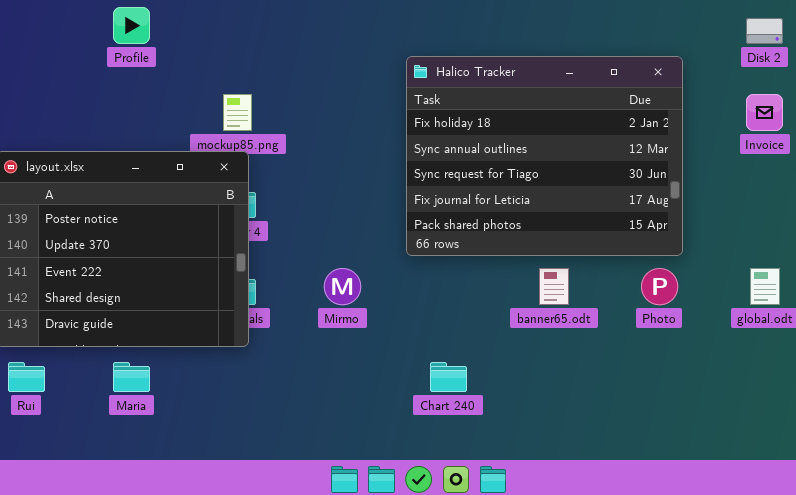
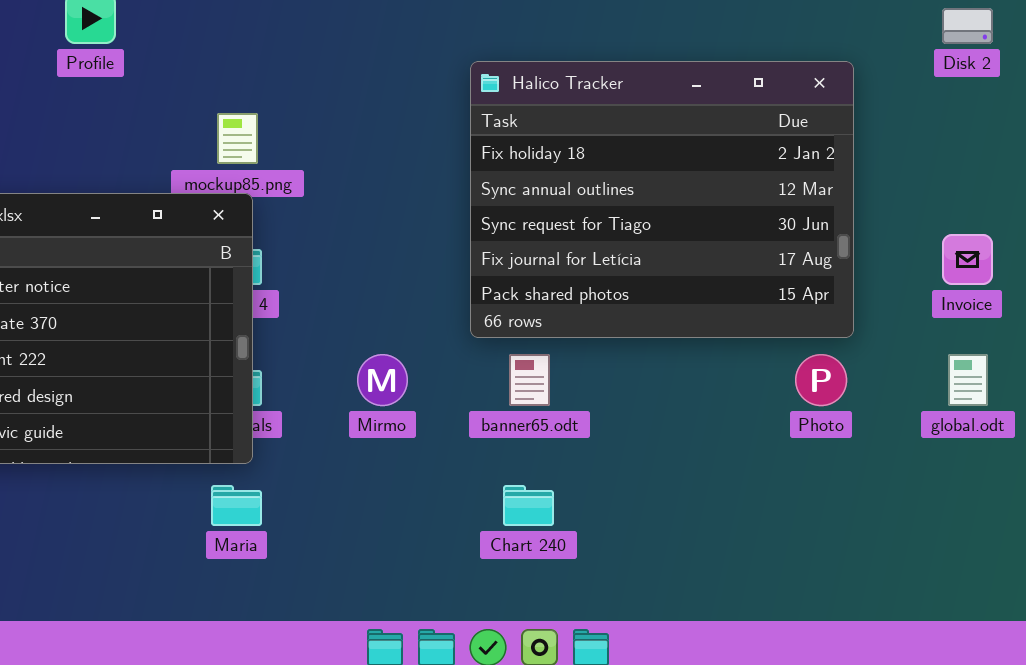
Invoice: [746,94,783,131] -> [942,234,993,285], moved
banner65.odt: [539,268,569,305] -> [509,354,550,406], moved
Maria: [113,362,150,392] -> [211,485,262,526], moved

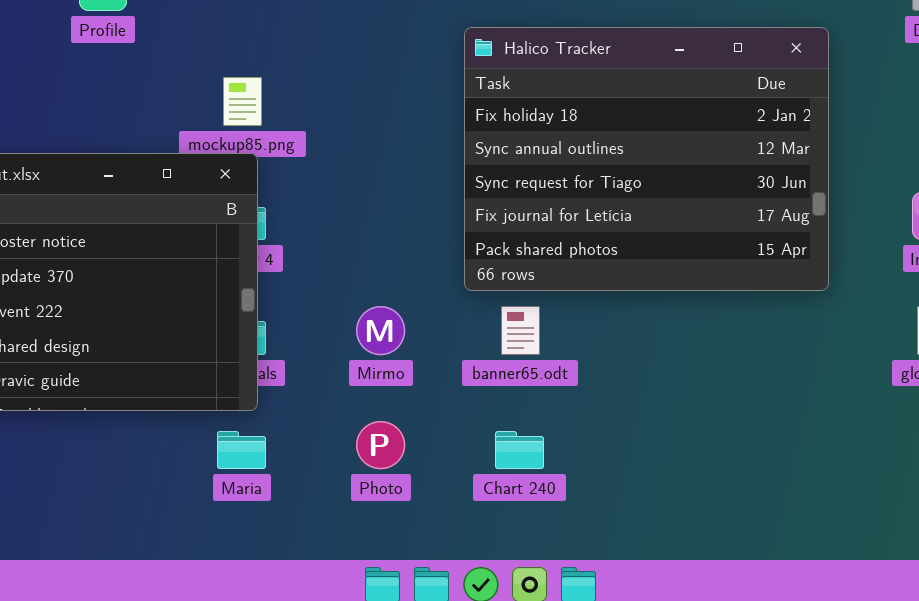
Photo: [795,354,847,406] -> [356,421,405,469], moved

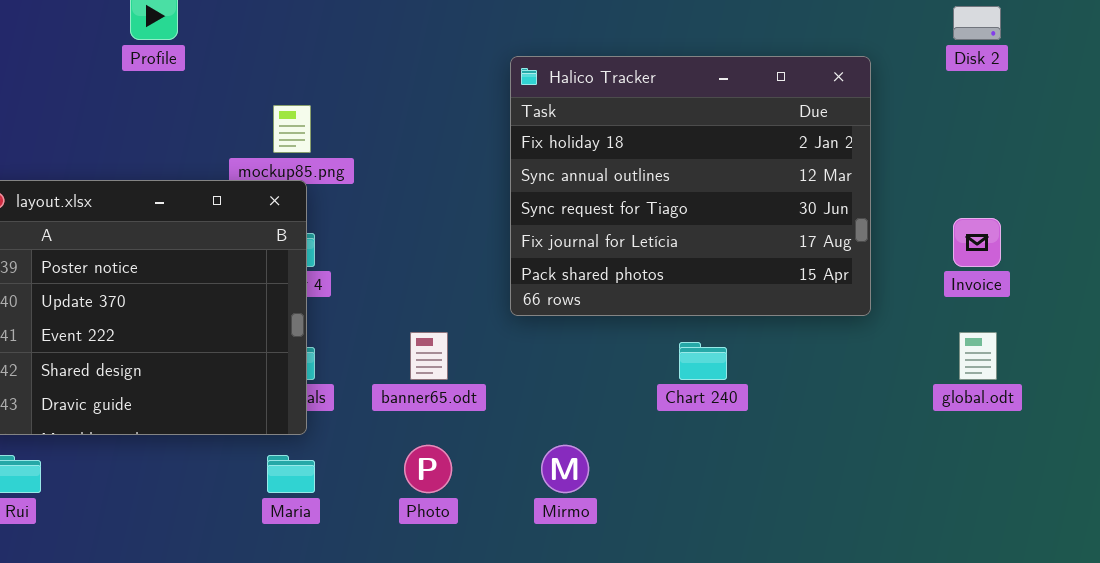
Mirmo: [356,306,405,355] -> [541,445,589,493], moved
banner65.odt: [501,306,540,355] -> [410,332,448,380], moved
Chart 240: [495,431,544,469] -> [679,342,727,380], moved

